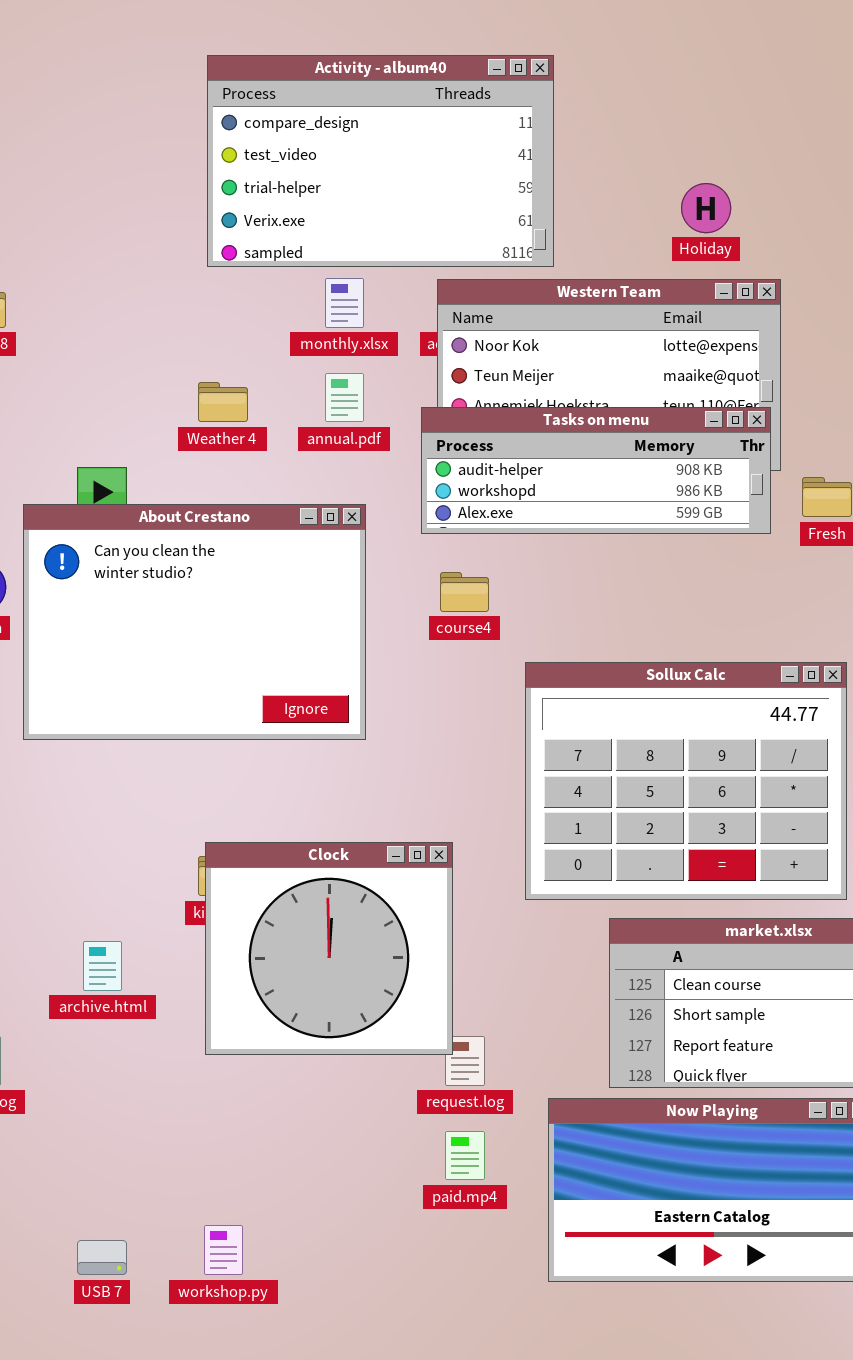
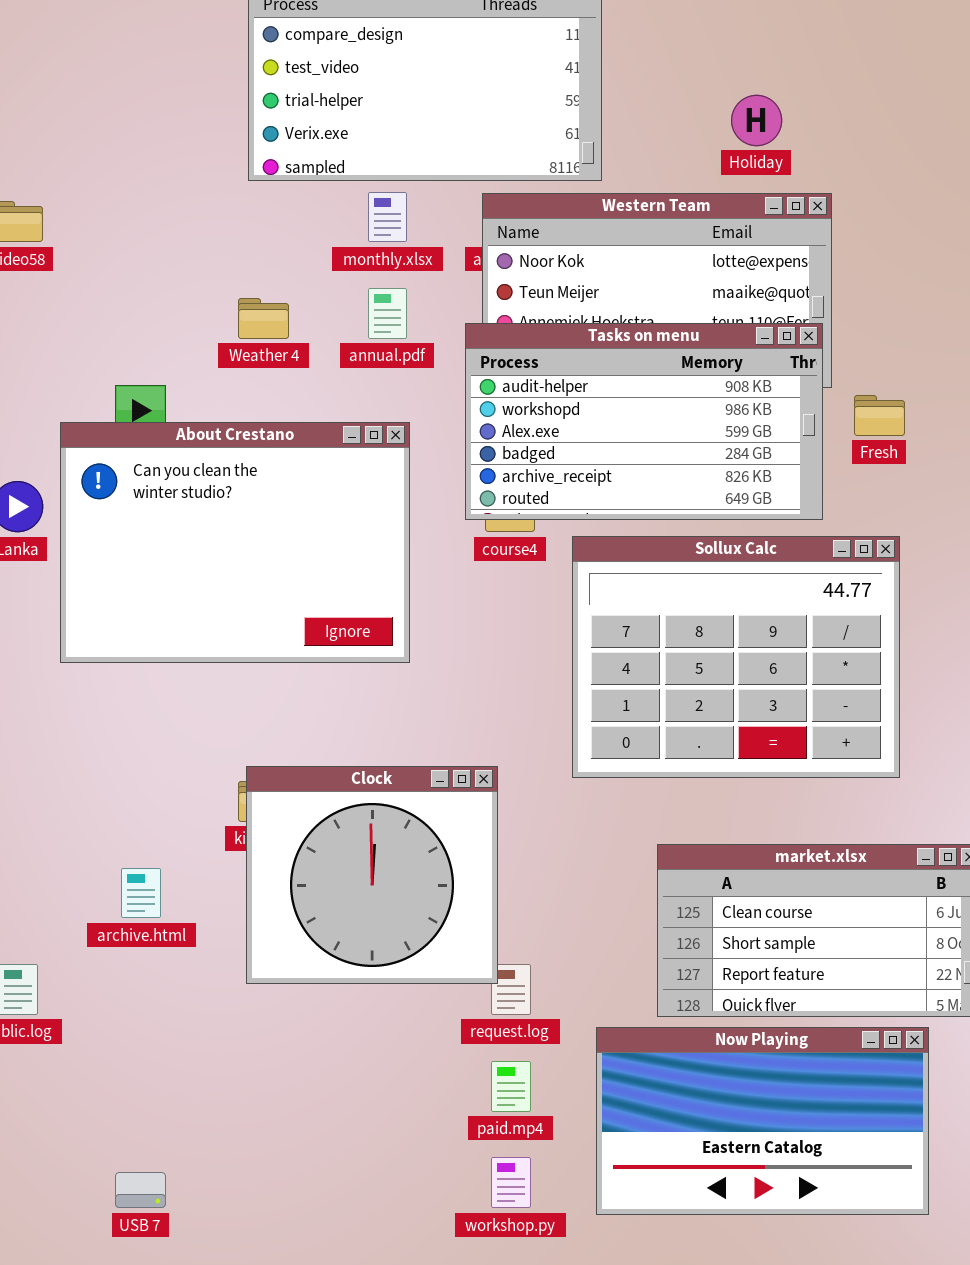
Tasks on menu: [421,407,771,534] -> [465,323,823,520], resized
Sollux Calc: [525,662,847,900] -> [572,536,900,778], moved
workshop.py: [204,1225,243,1275] -> [491,1157,531,1208], moved

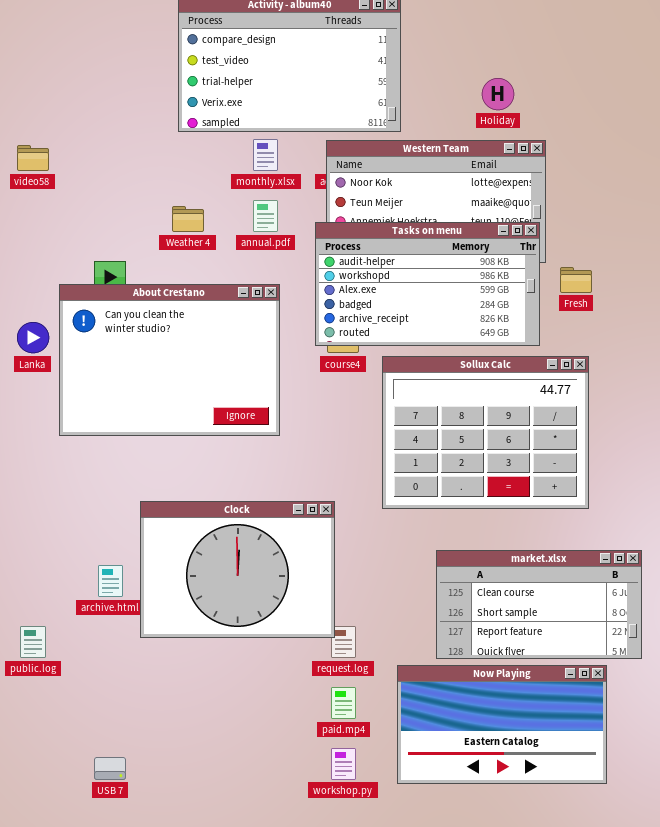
Clock: [246,766,498,984] -> [140,501,335,638], resized

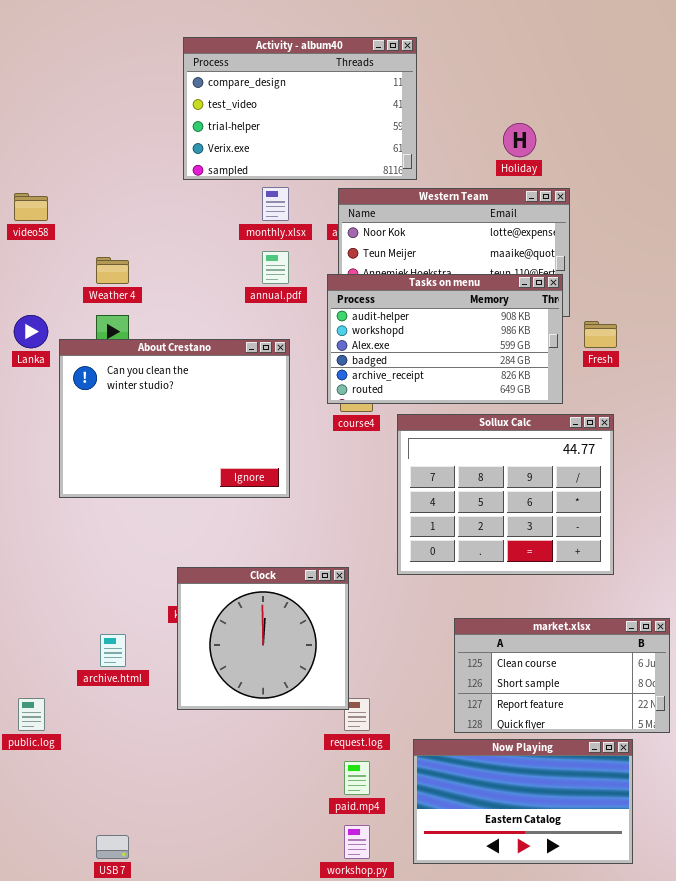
Weather 4: [172,206,204,232] -> [96,257,129,284], moved
Lanka: [17,322,49,353] -> [14,315,48,348], moved
Clock: [140,501,335,638] -> [177,567,349,710], resized

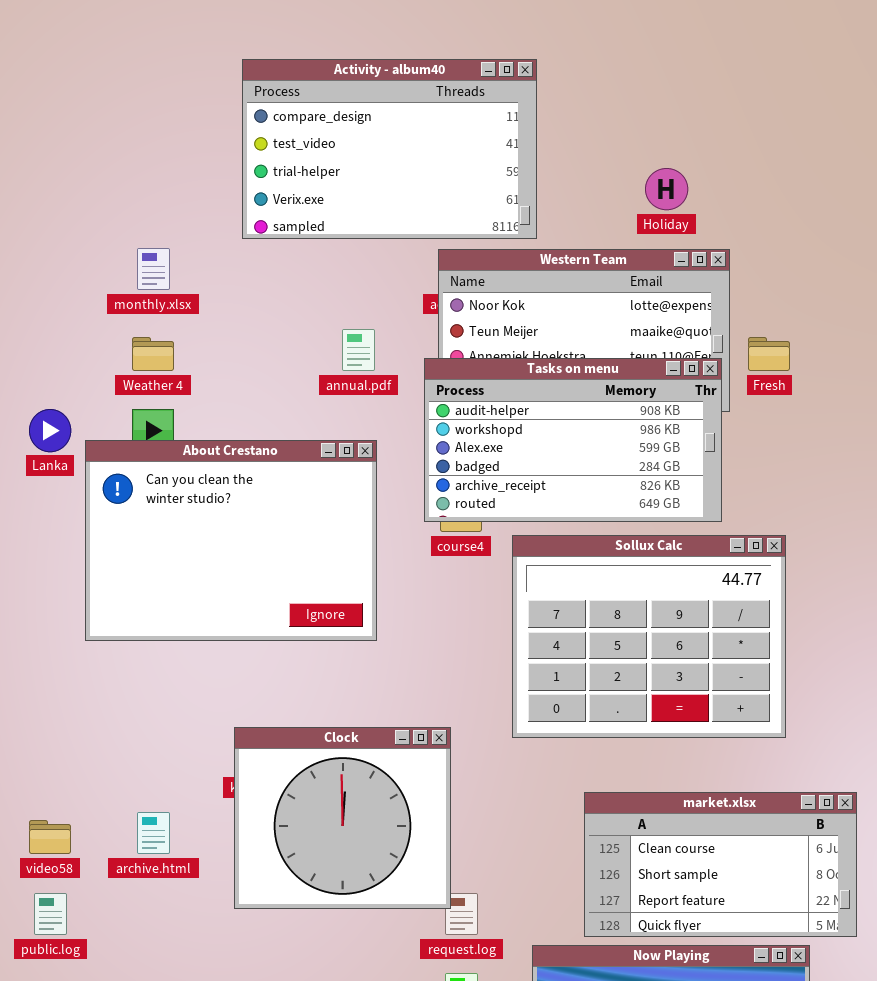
monthly.xlsx: [262,187,289,221] -> [137,248,170,290], moved
video58: [14,193,48,221] -> [29,820,71,854], moved
Fresh: [584,321,617,348] -> [748,337,790,371], moved

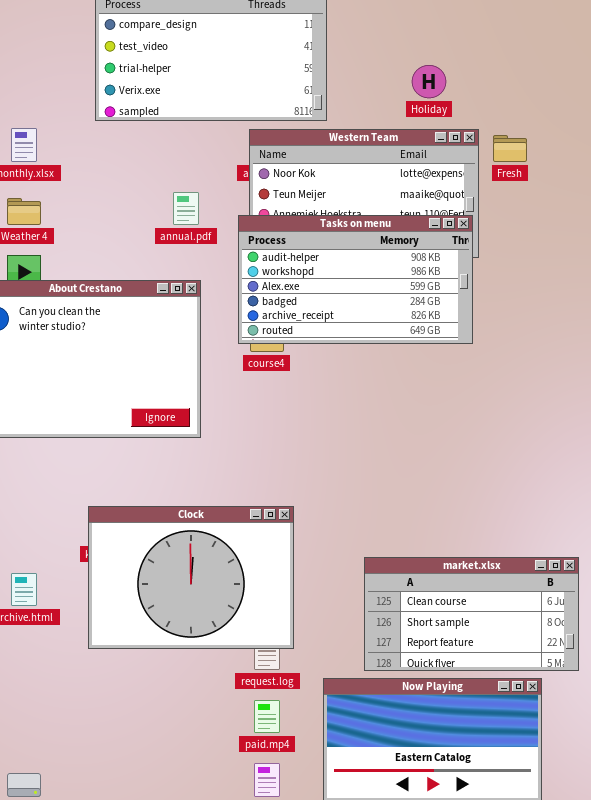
Fresh: [748,337,790,371] -> [493,135,527,162], moved
Sollux Calc: [512,535,786,738] -> none, closed
Clock: [234,727,451,909] -> [88,506,294,649], resized

